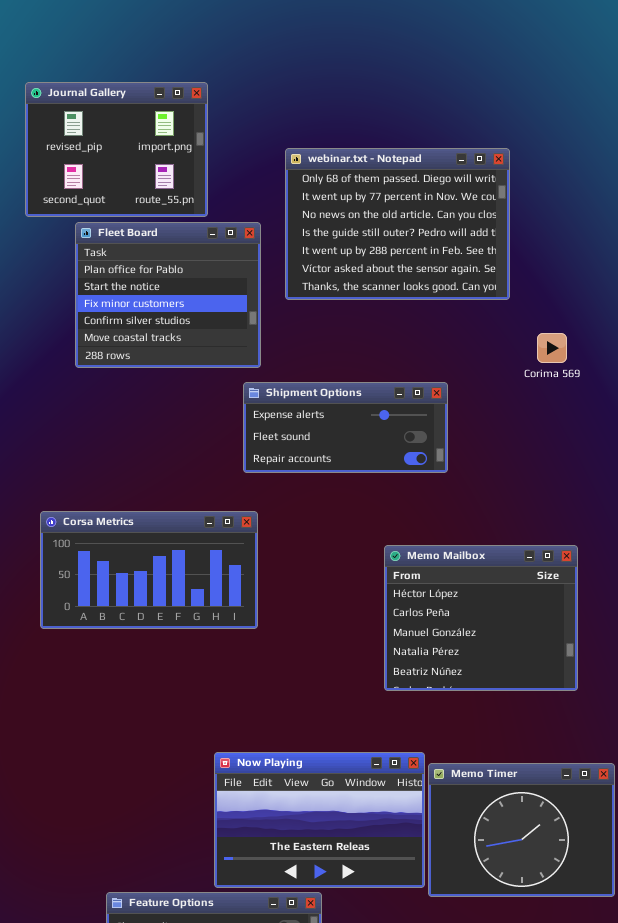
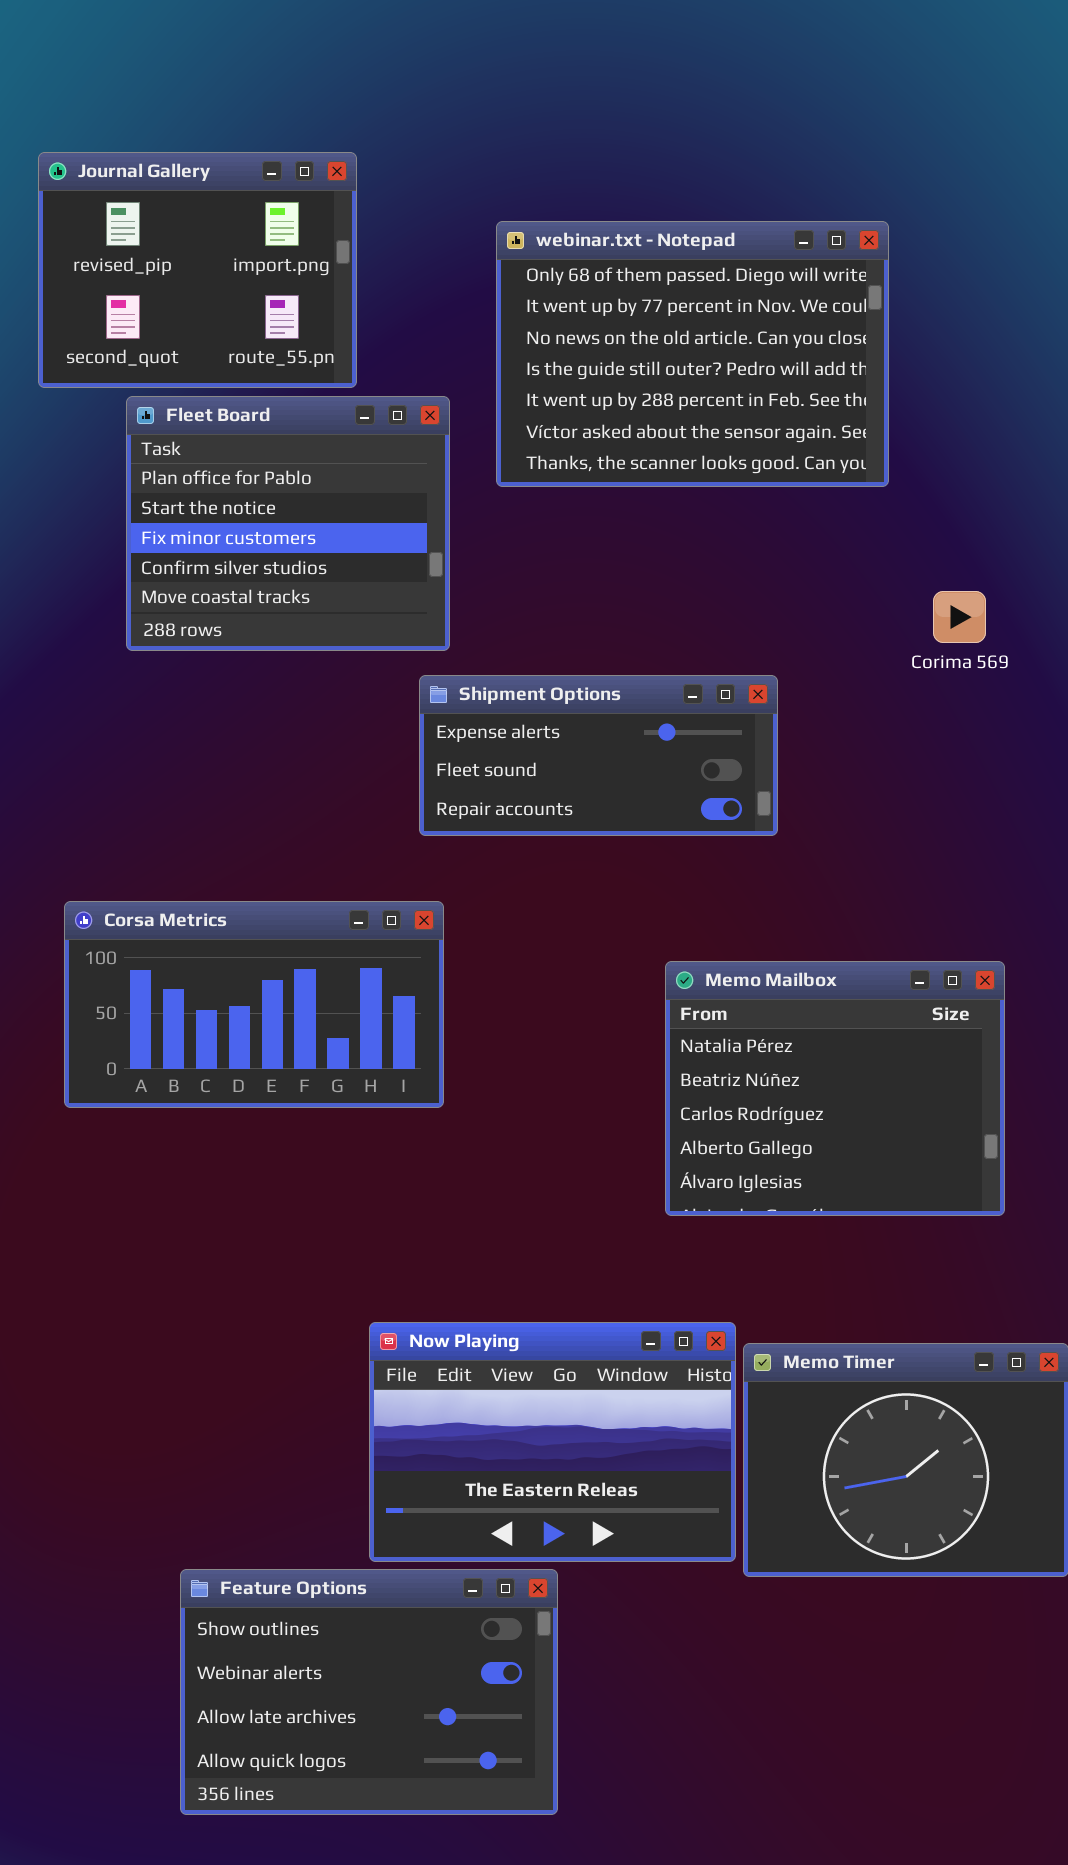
webinar.txt - Notepad: [285,148,510,300] -> [496,221,889,487], moved
Memo Mailbox: [384,545,578,691] -> [665,961,1005,1216], scrolled down 3 rows

